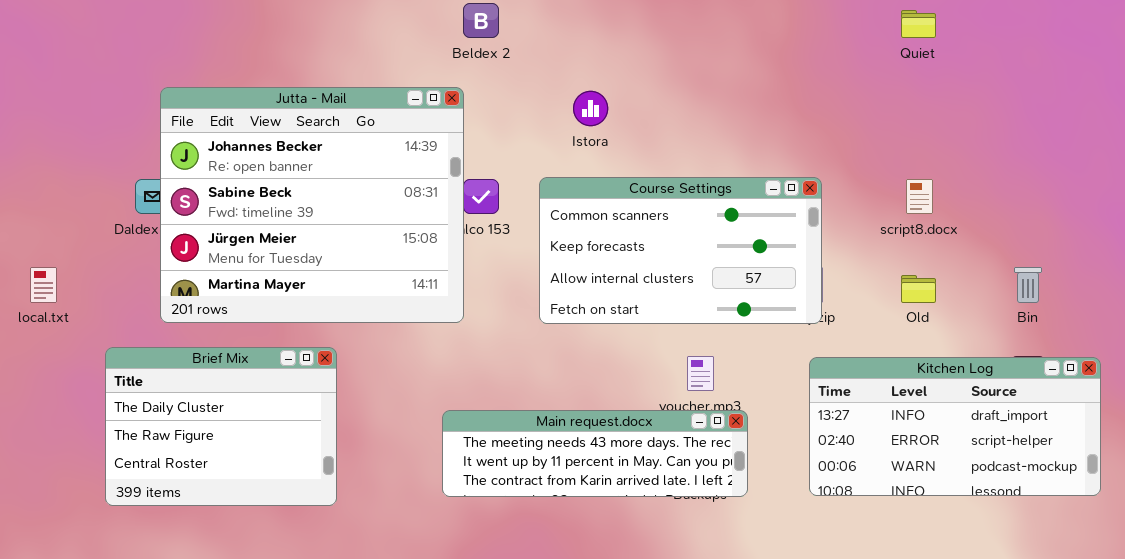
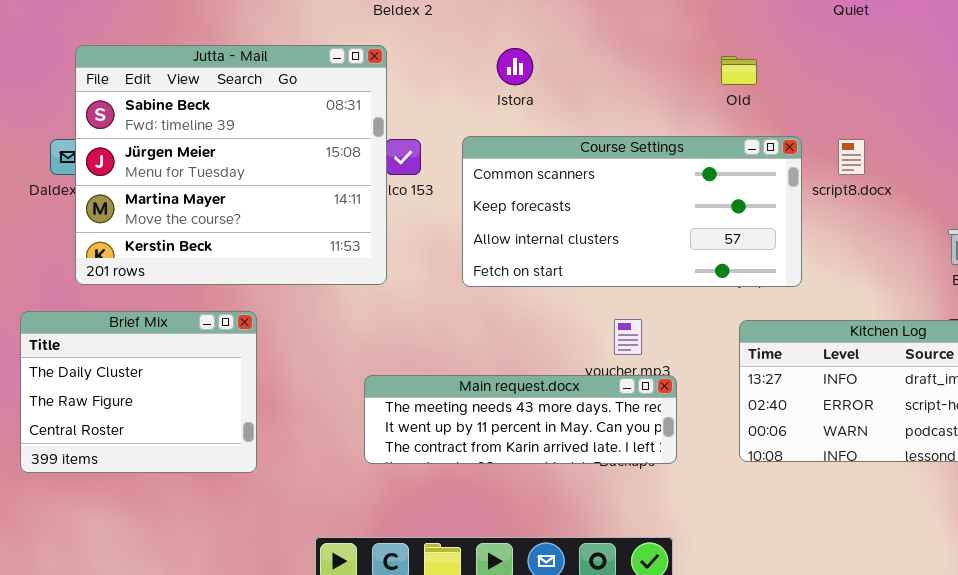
Jutta - Mail: [160,87,464,323] -> [75,45,387,285], scrolled down 1 row
Course Settings: [539,177,822,324] -> [462,136,802,287], resized
Old: [901,275,936,303] -> [721,56,757,85], moved

